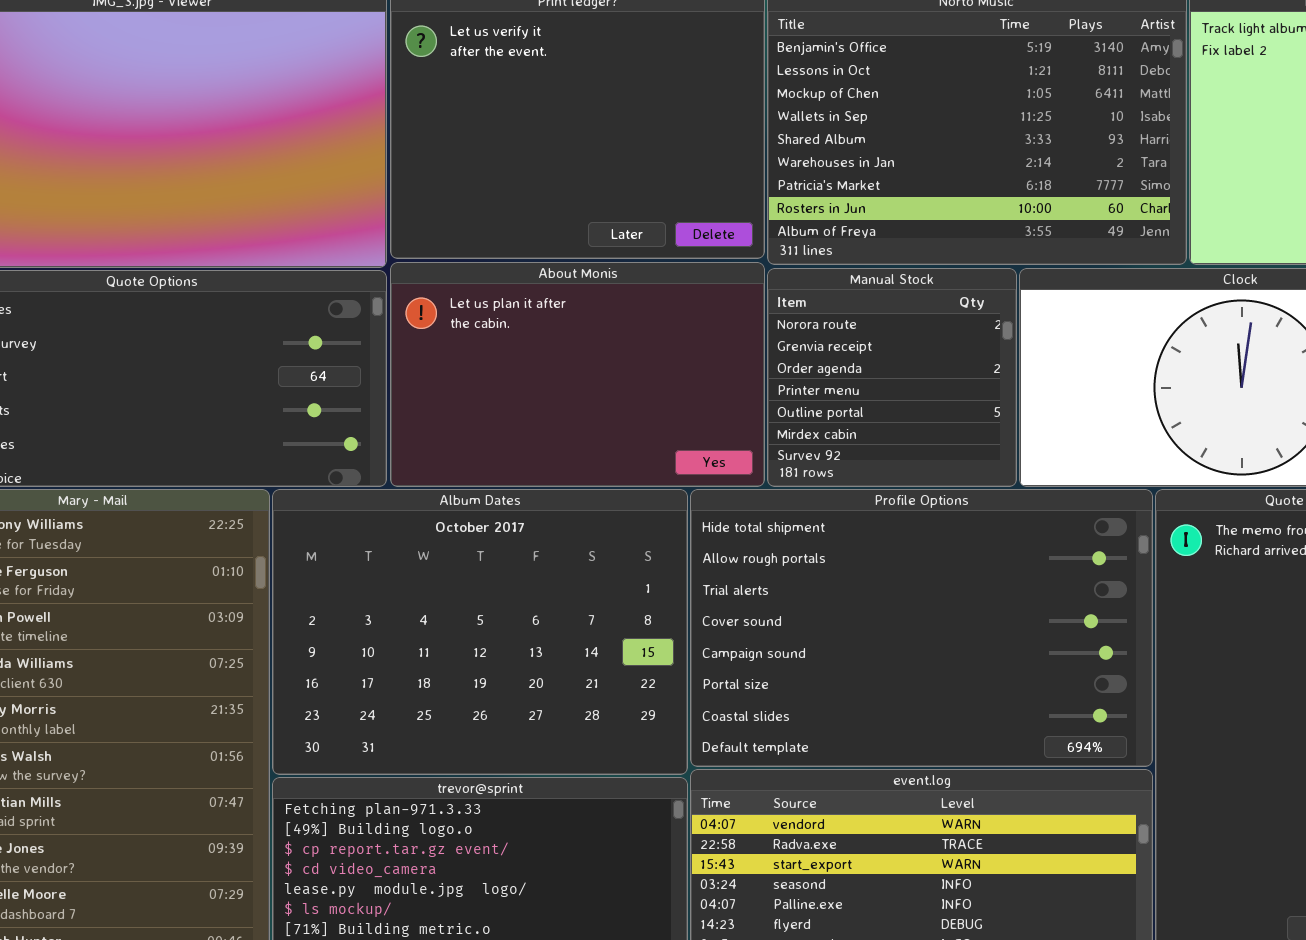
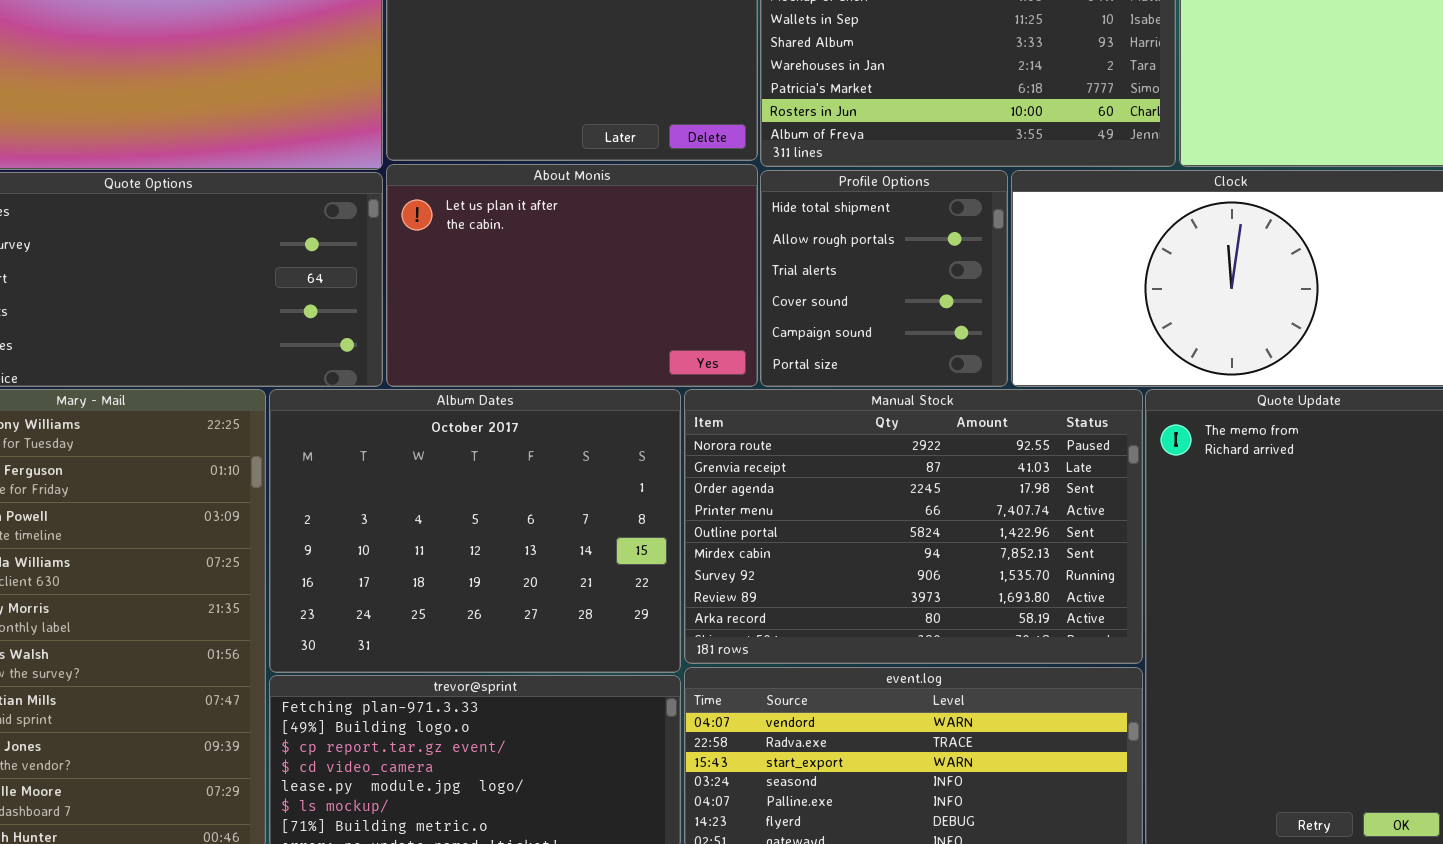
Manual Stock: [767,268,1017,487] -> [684,389,1143,664], moved, resized
Profile Options: [690,489,1153,767] -> [760,170,1008,387], moved, resized

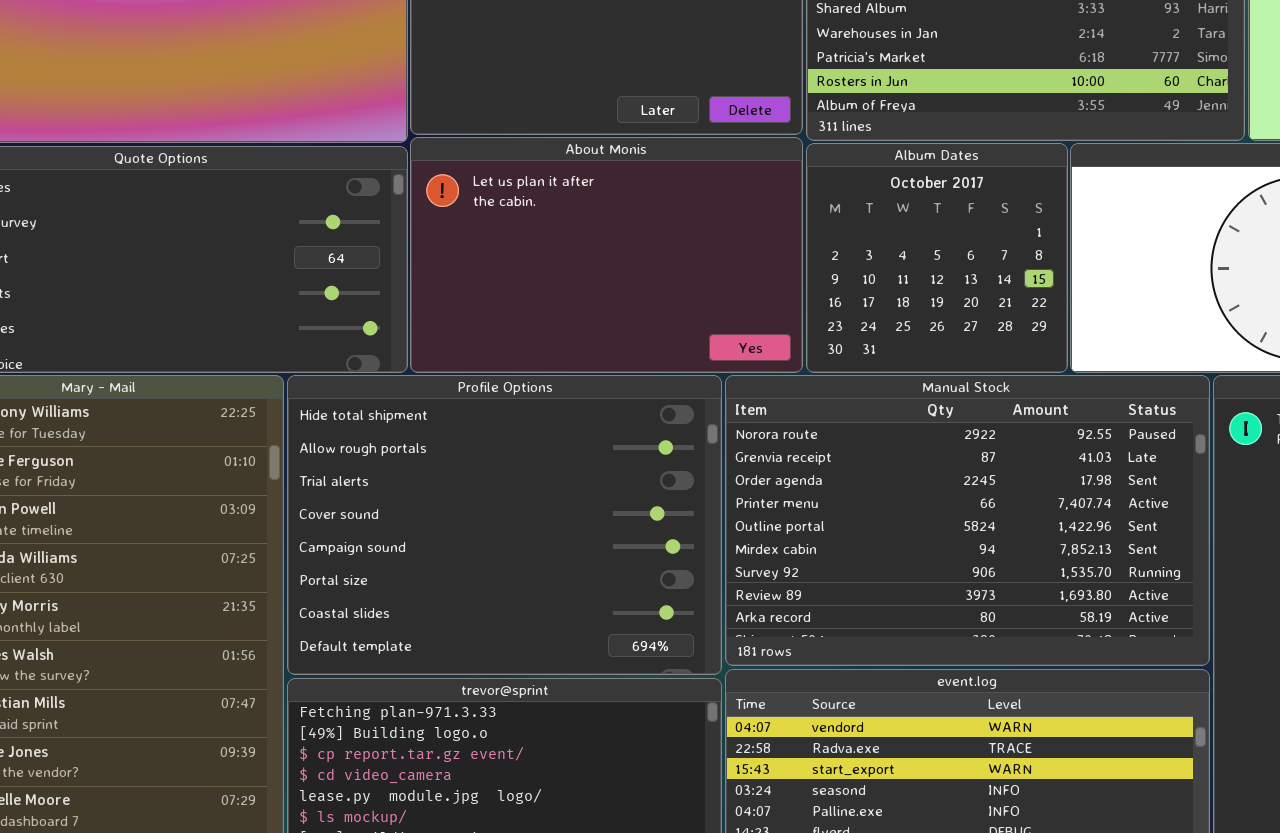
Profile Options: [760,170,1008,387] -> [287,375,722,675], moved, resized
Album Dates: [269,389,681,673] -> [806,143,1068,373], moved, resized

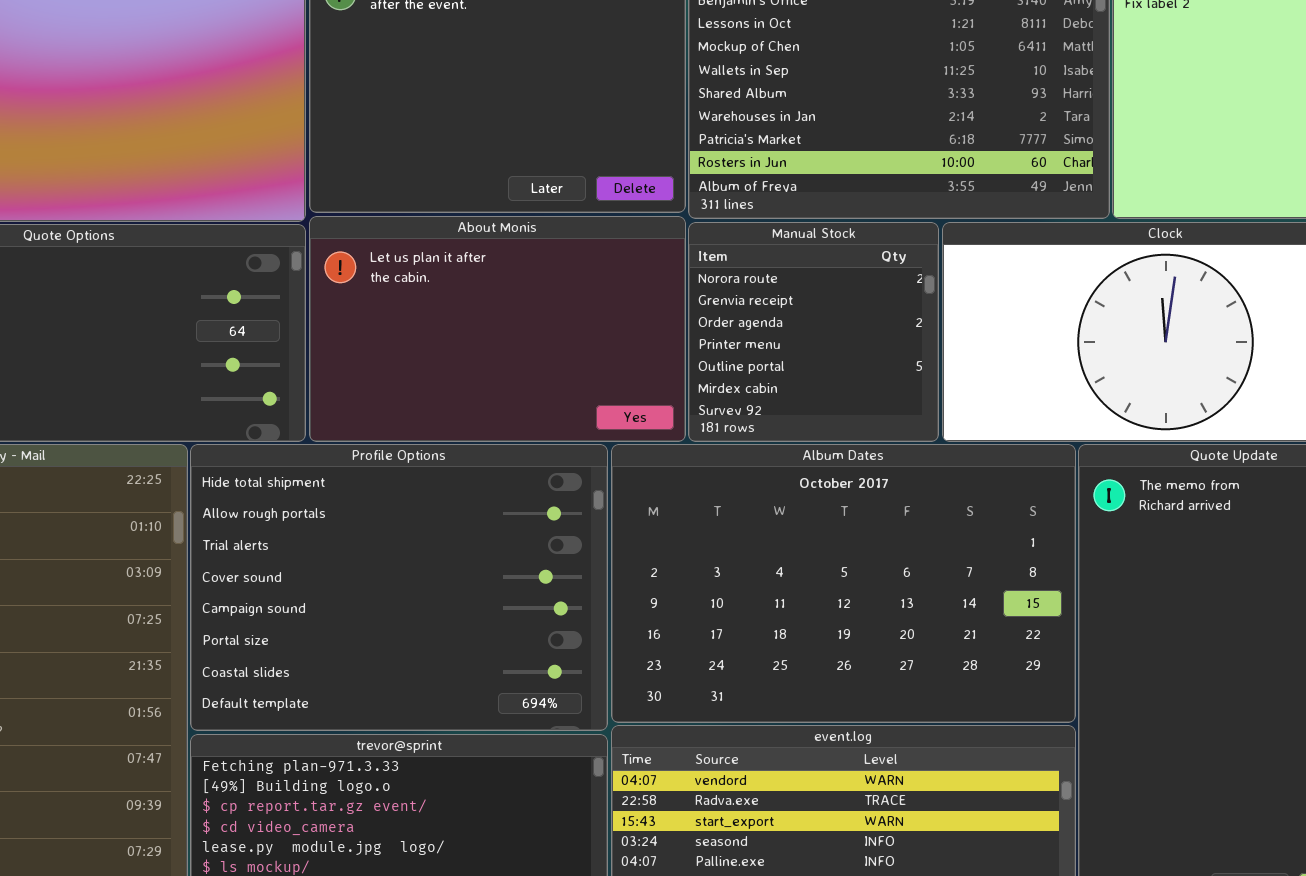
Album Dates: [806,143,1068,373] -> [611,444,1076,723], moved, resized
Manual Stock: [725,375,1210,666] -> [688,222,939,442], moved, resized

